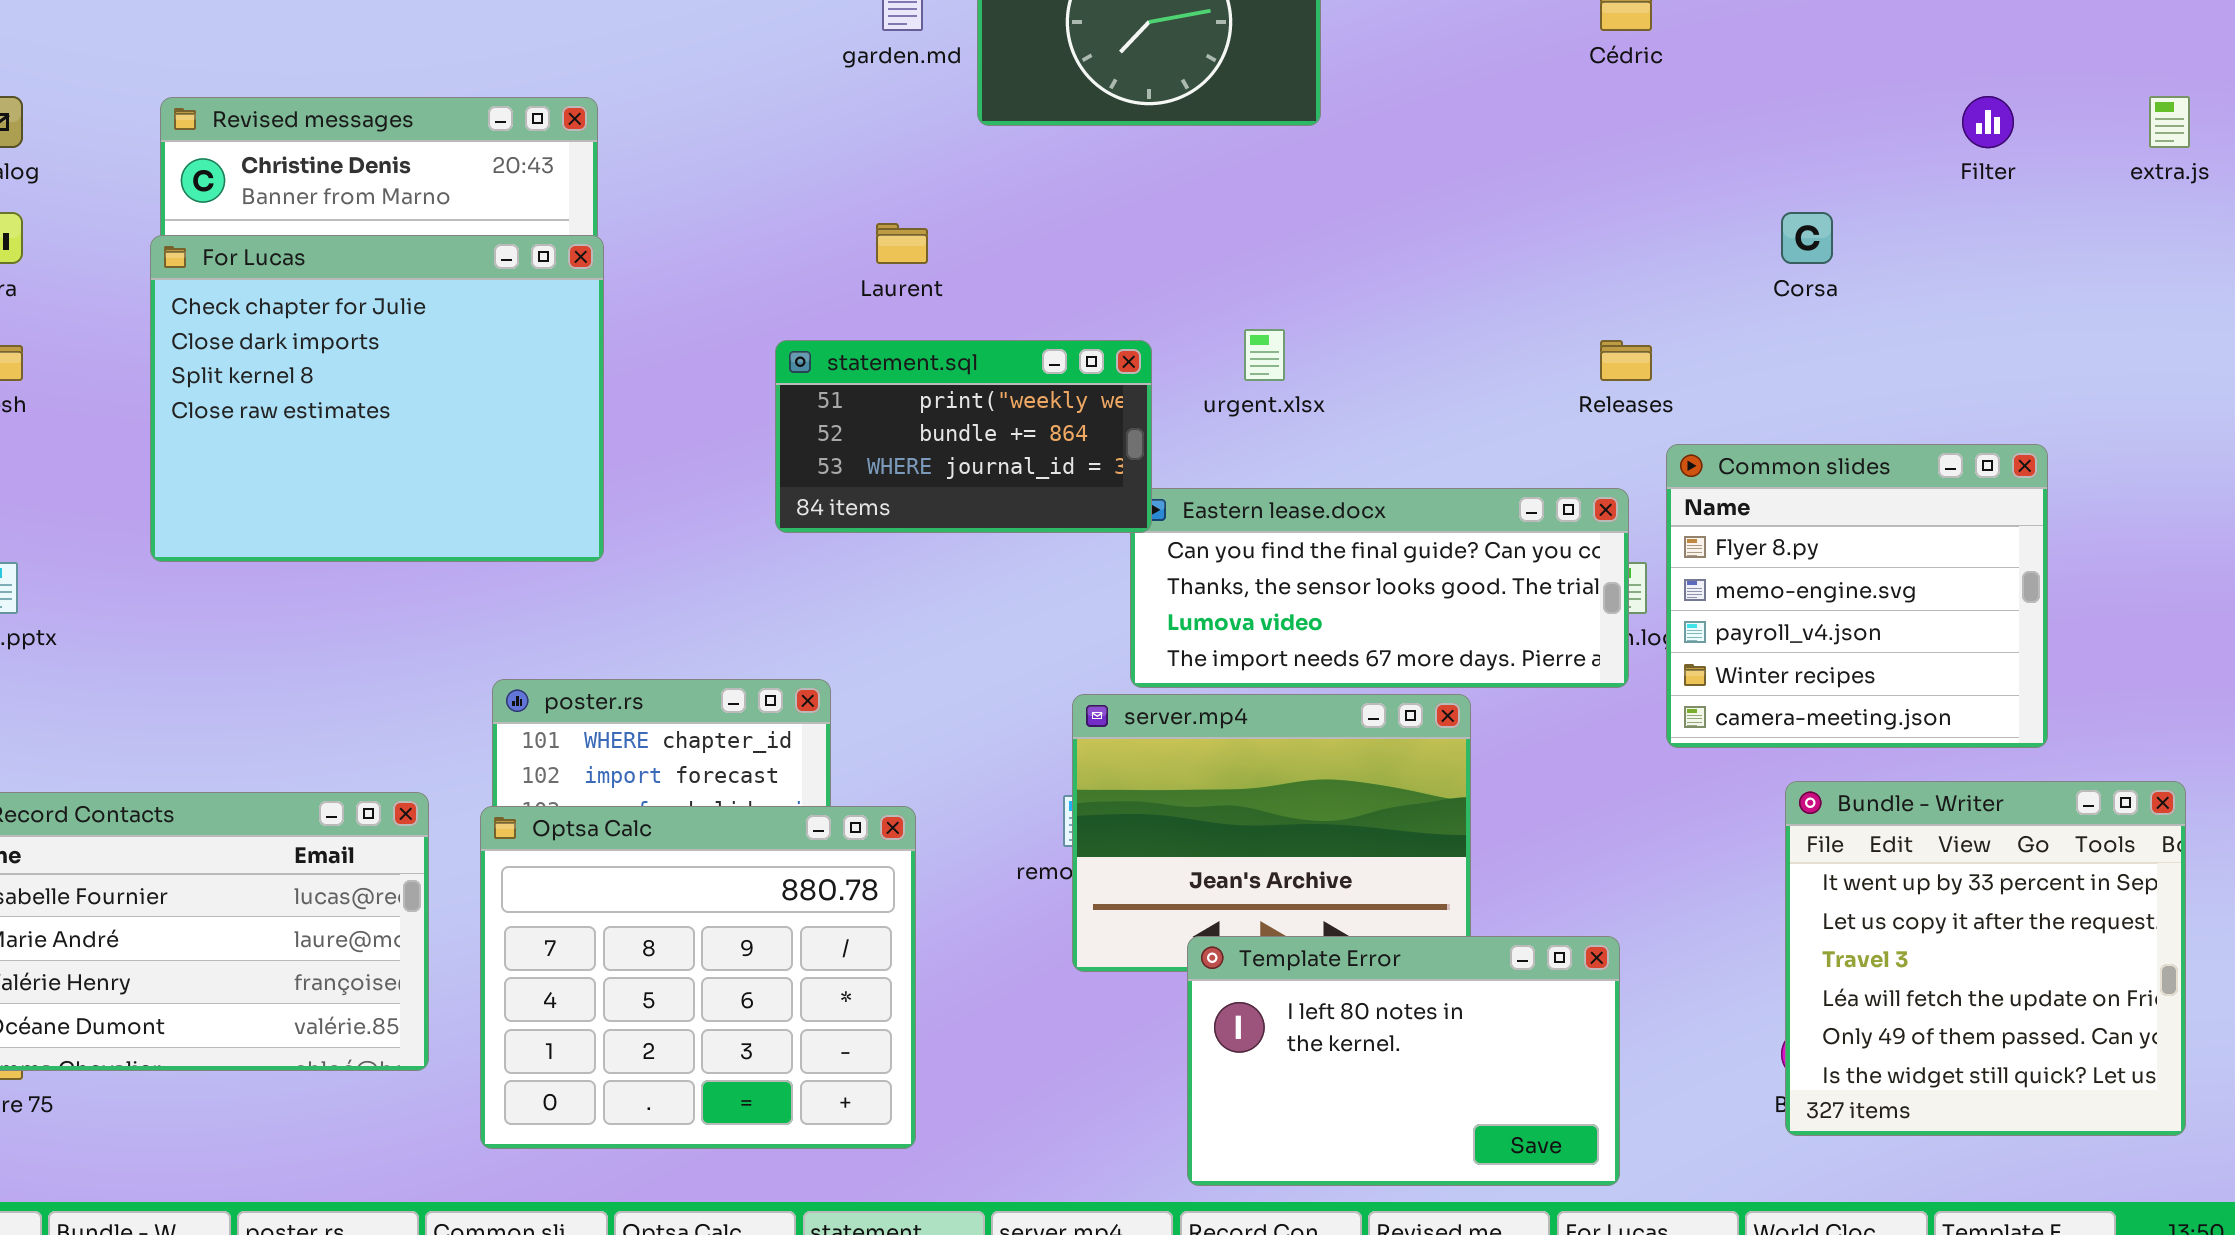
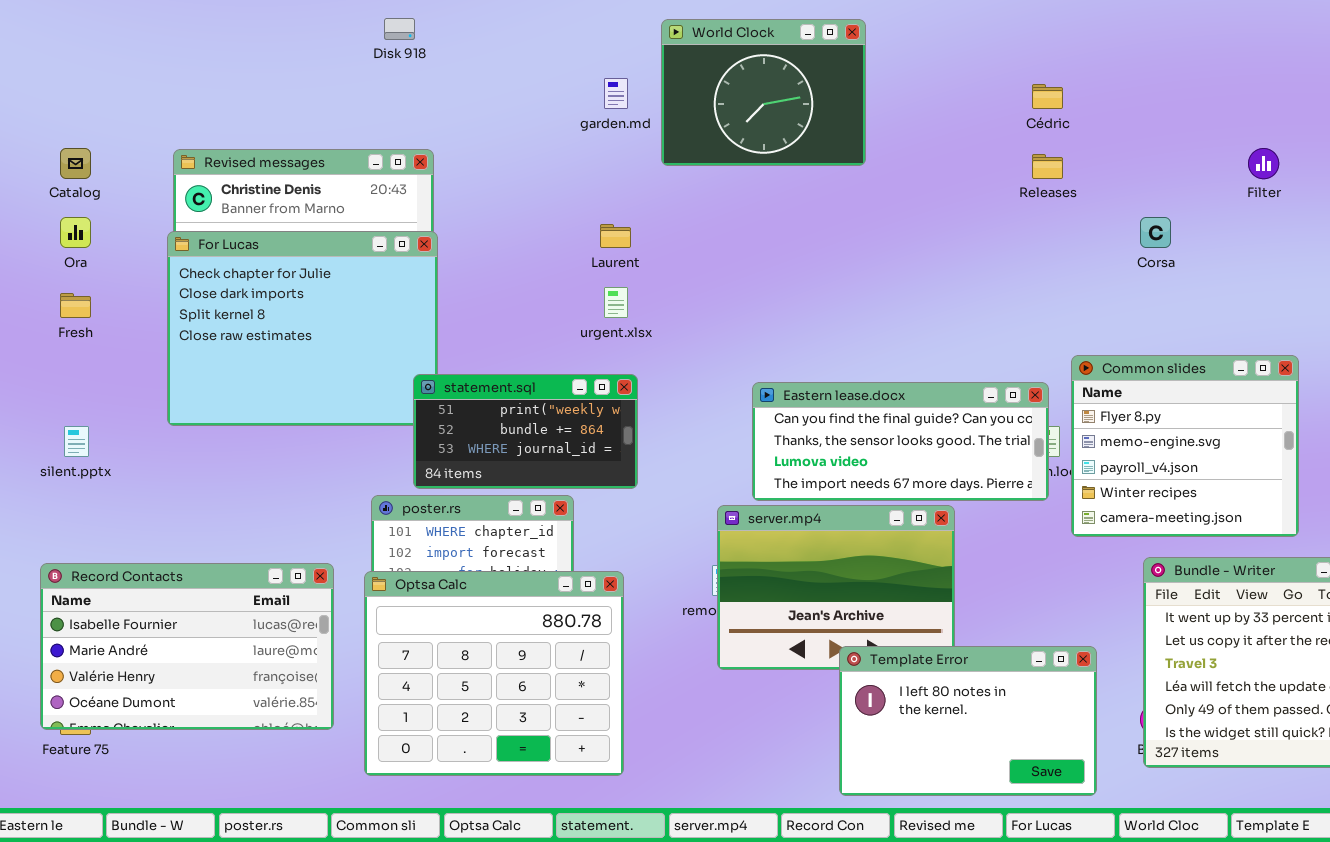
urgent.xlsx: [1244,329,1285,381] -> [604,287,628,318], moved
statement.sql: [775,340,1152,533] -> [413,374,638,489], moved
Releases: [1600,340,1652,381] -> [1032,154,1063,179], moved
Template Error: [1187,936,1620,1186] -> [839,646,1097,796], moved

